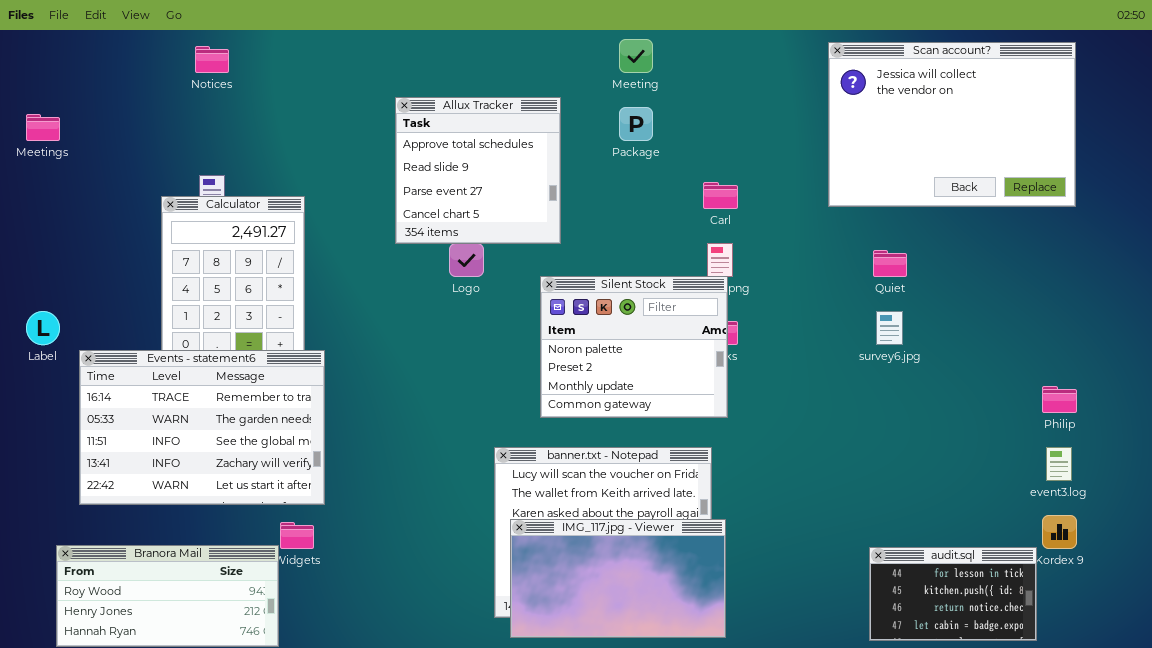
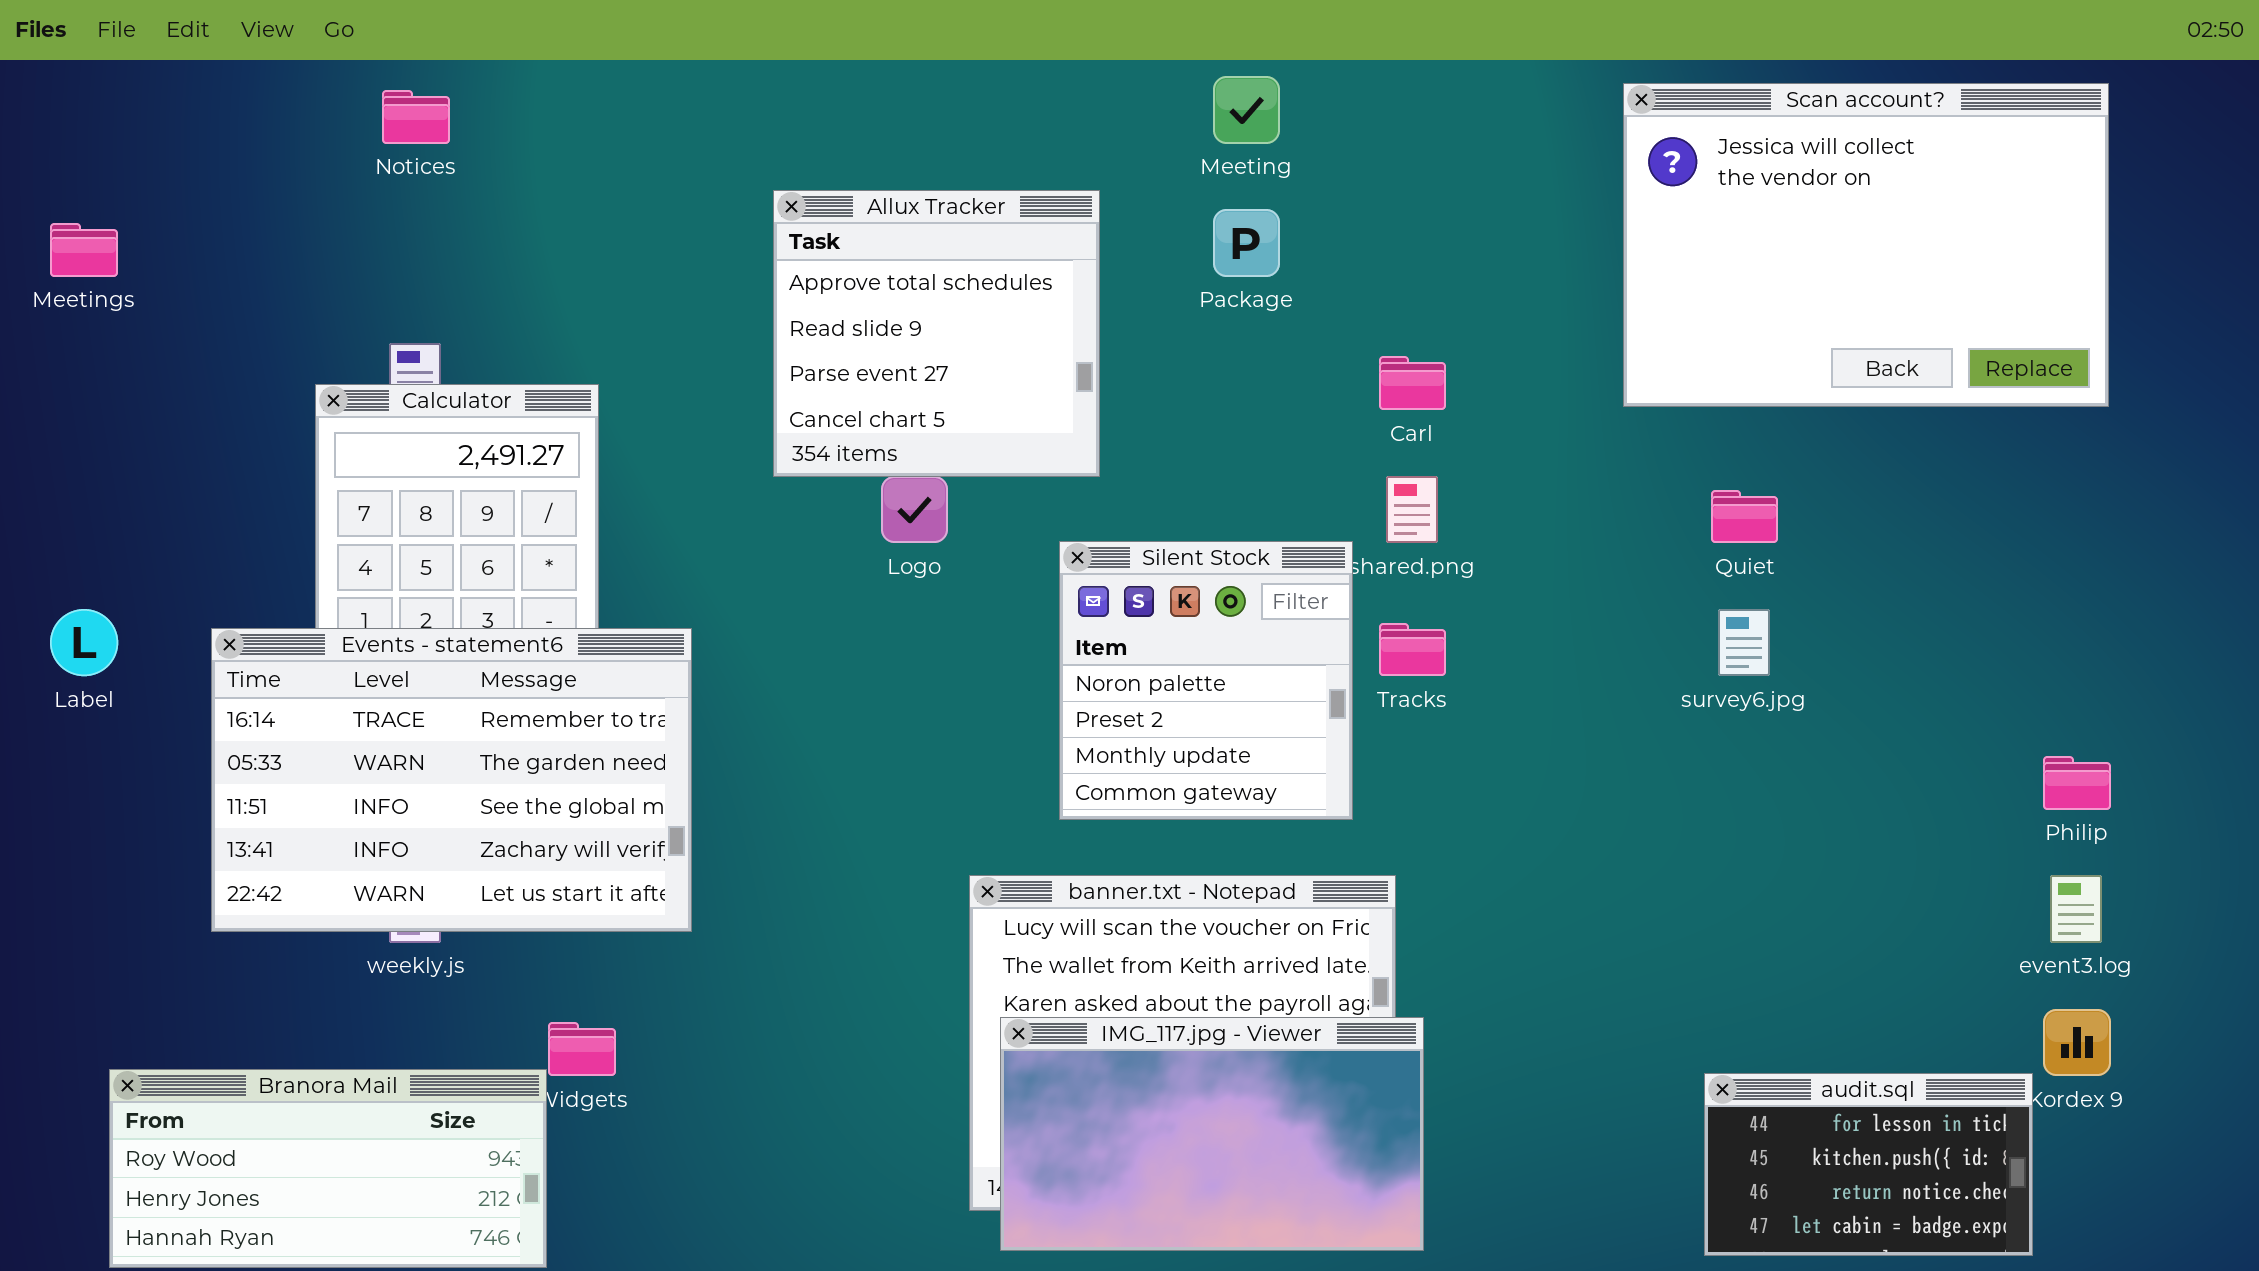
Silent Stock: [540,276,728,418] -> [1059,541,1353,820], resized
Events - statement6: [79,350,325,505] -> [211,628,692,932], moved

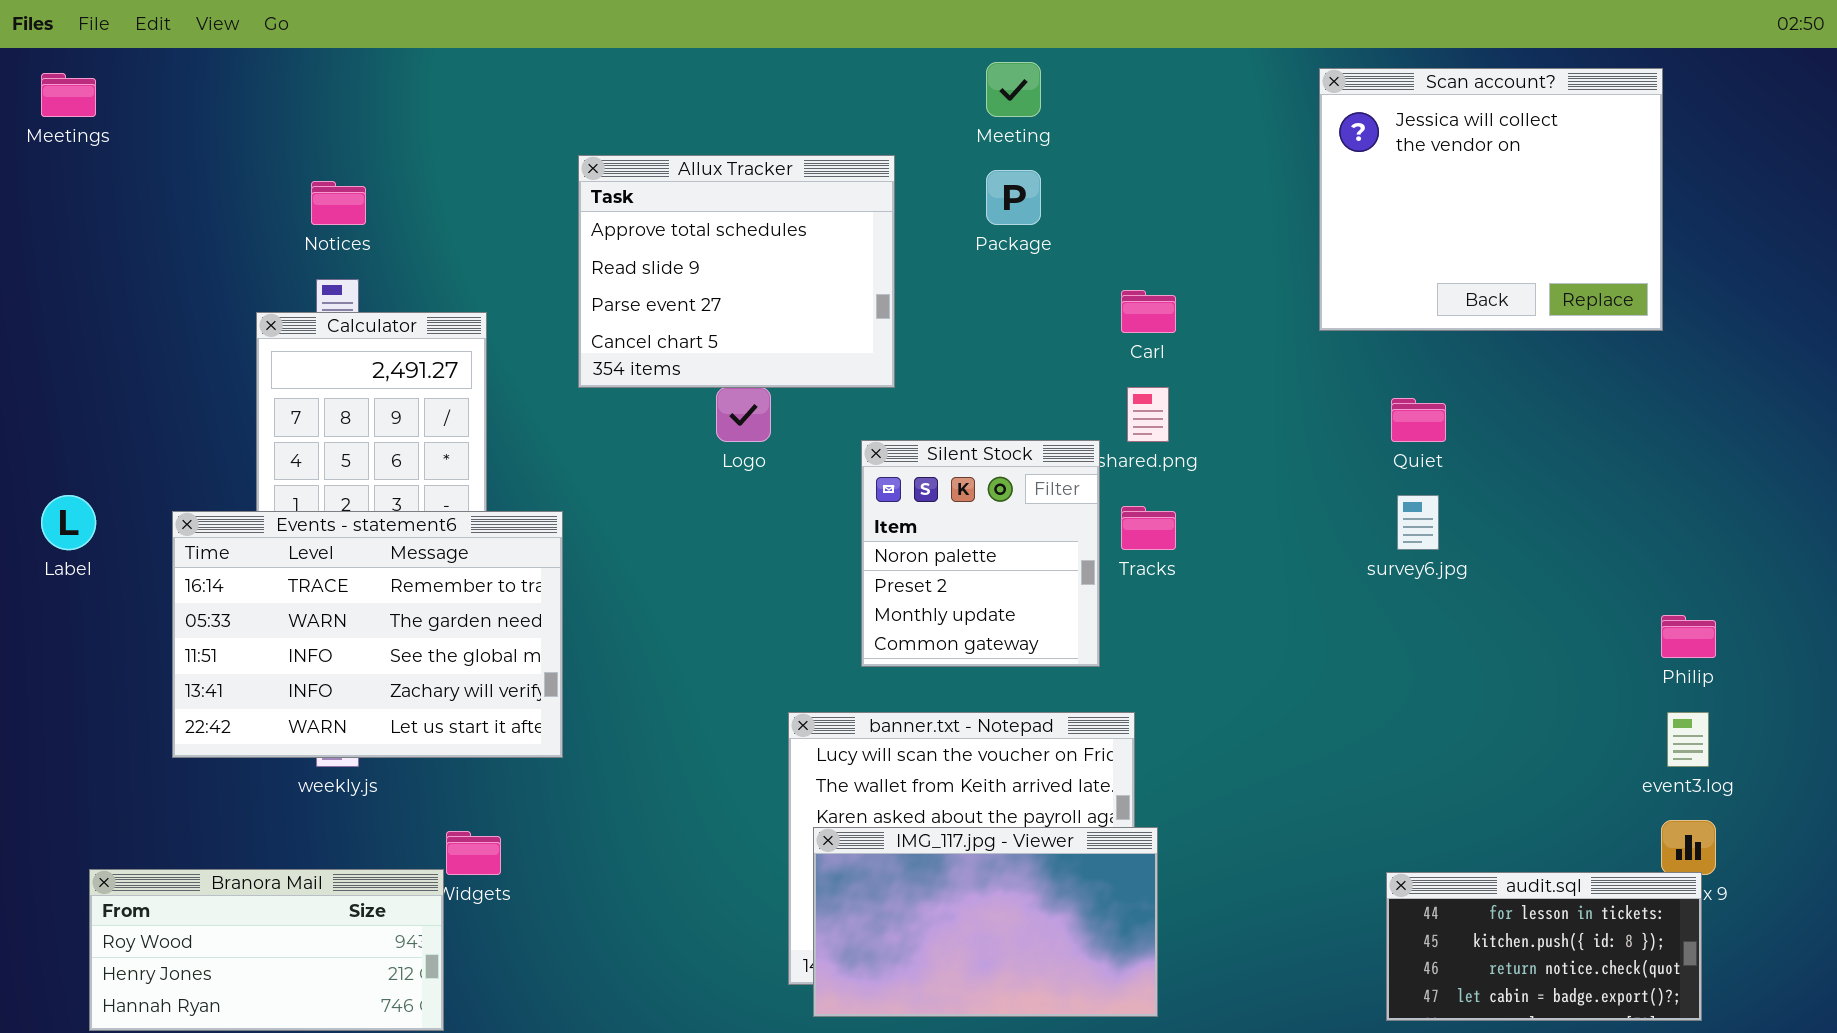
Scan account?: [1623,83,2109,407] -> [1319,68,1663,331], resized
Notices: [382,90,450,144] -> [311,181,366,225], moved
Allux Tracker: [773,190,1100,477] -> [578,155,895,388], resized
Meetings: [50,223,118,277] -> [41,73,96,117], moved
audit.sql: [1704,1073,2033,1256] -> [1386,872,1702,1021], resized

